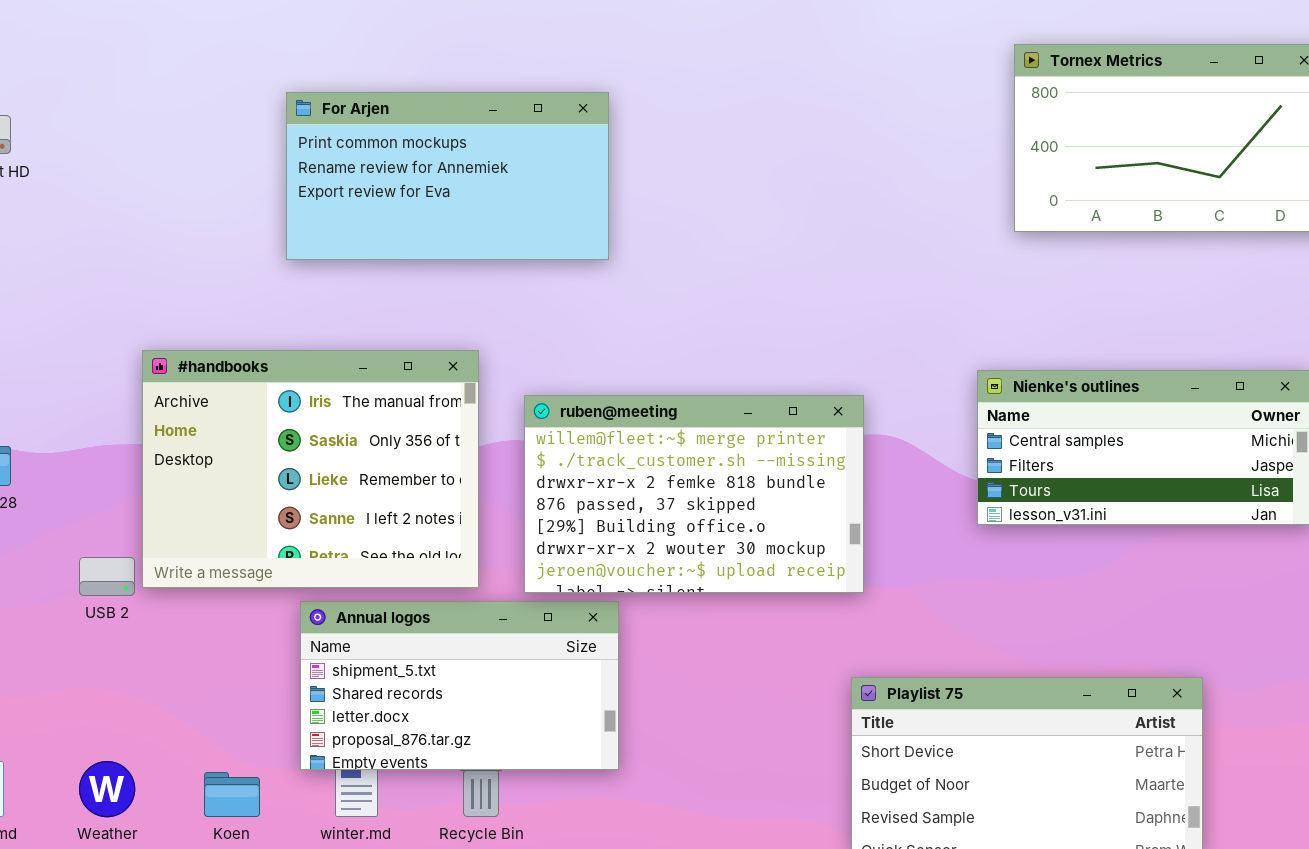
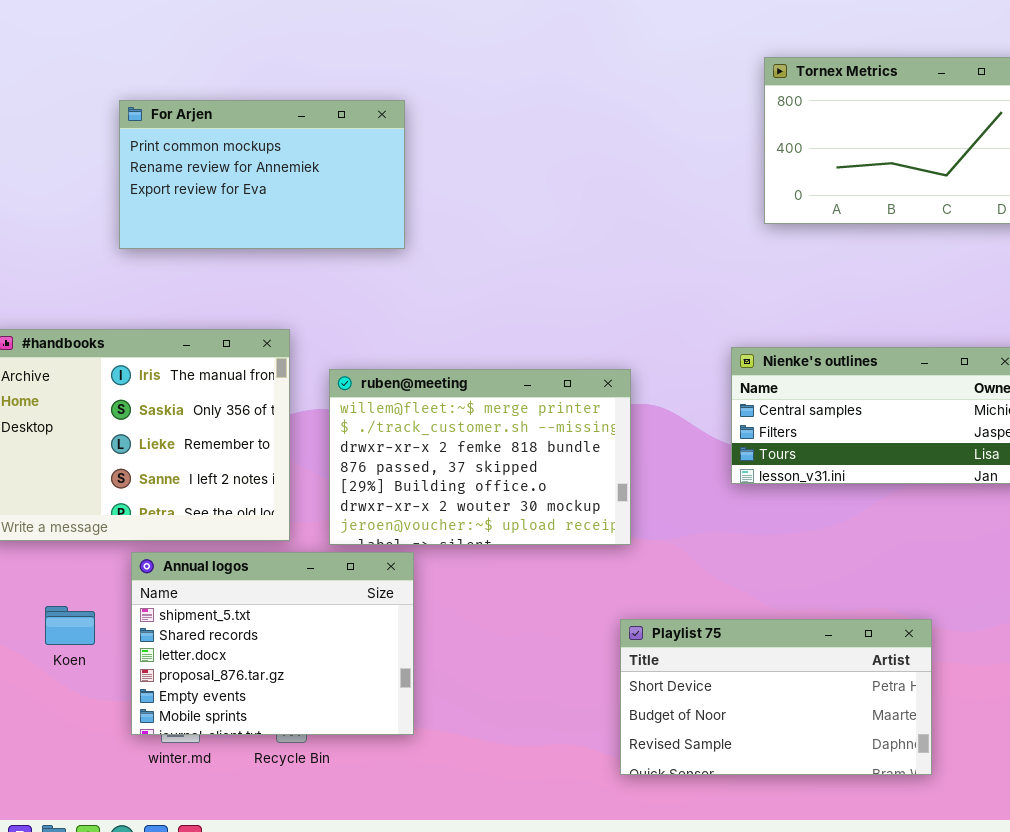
Annual logos: [300,601,619,770] -> [131,552,414,735], resized
Koen: [204,772,260,817] -> [45,606,95,645], moved

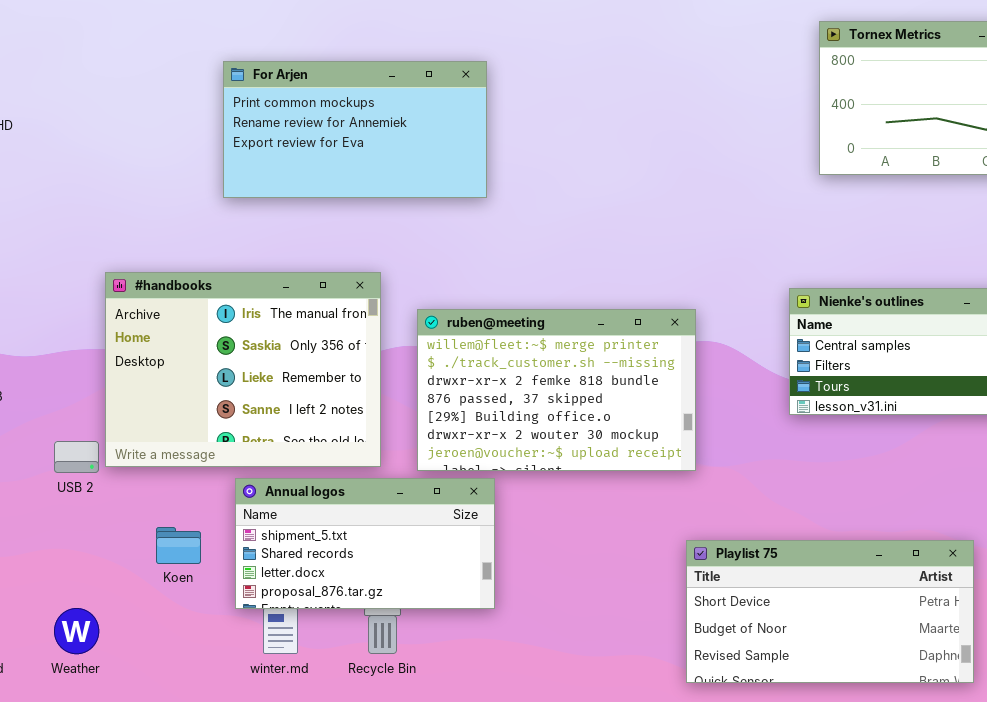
Annual logos: [131,552,414,735] -> [235,478,495,609], resized

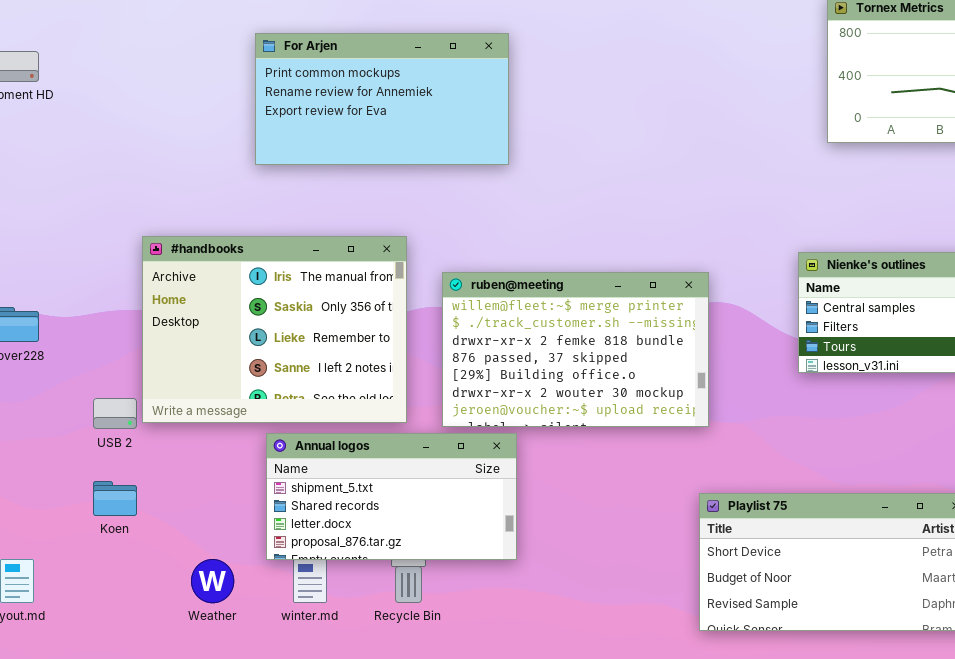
Koen: [156,527,201,564] -> [93,481,137,516], moved
Weather: [54,608,99,654] -> [191,559,234,603], moved

